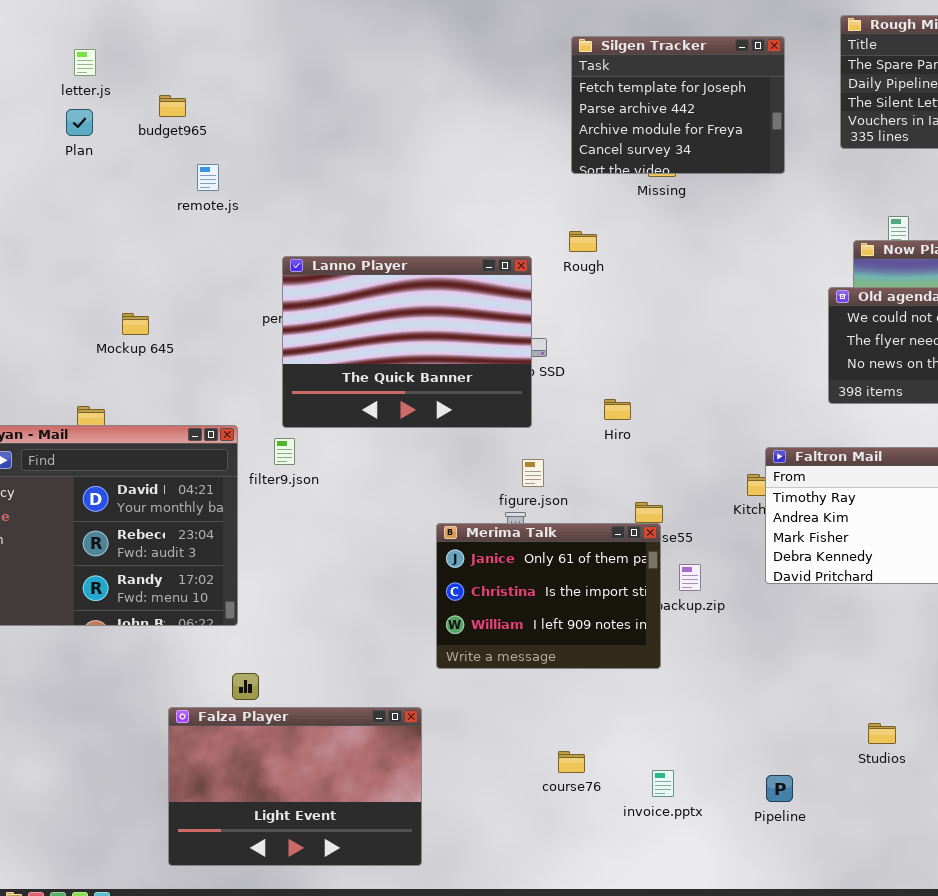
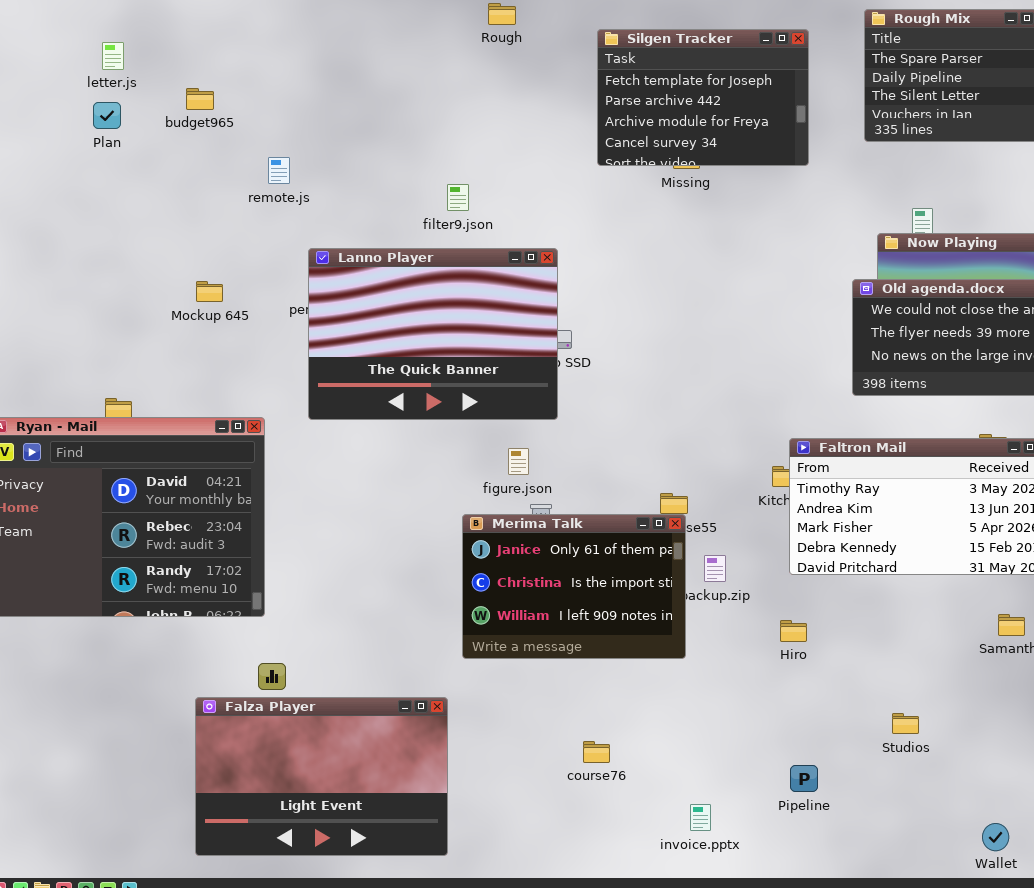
remote.js: [197,164,219,191] -> [268,157,290,184], moved
Rough: [569,231,597,252] -> [488,3,516,25], moved
Mockup 645: [122,313,149,335] -> [196,281,223,302], moved
Hiro: [604,399,631,420] -> [780,620,807,642], moved
filter9.json: [274,438,295,465] -> [447,184,469,211], moved
figure.json: [522,459,544,487] -> [508,448,529,475], moved
invoice.pptx: [652,770,674,797] -> [690,804,711,831], moved

